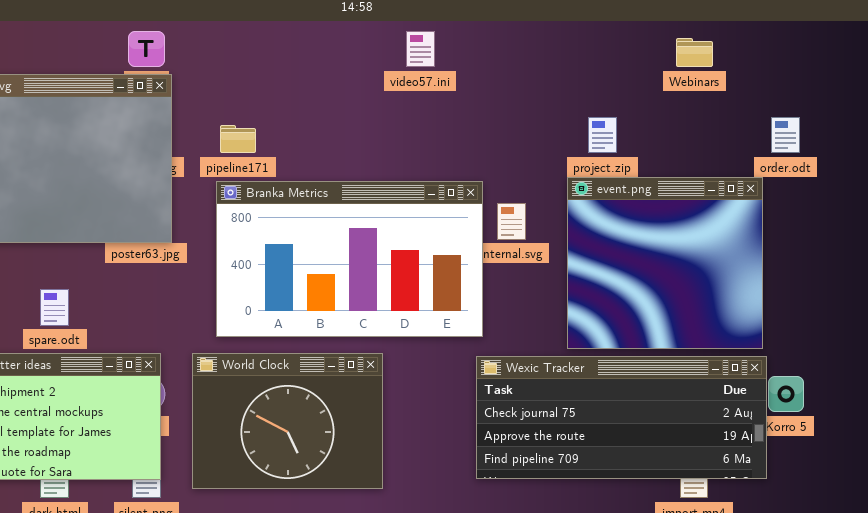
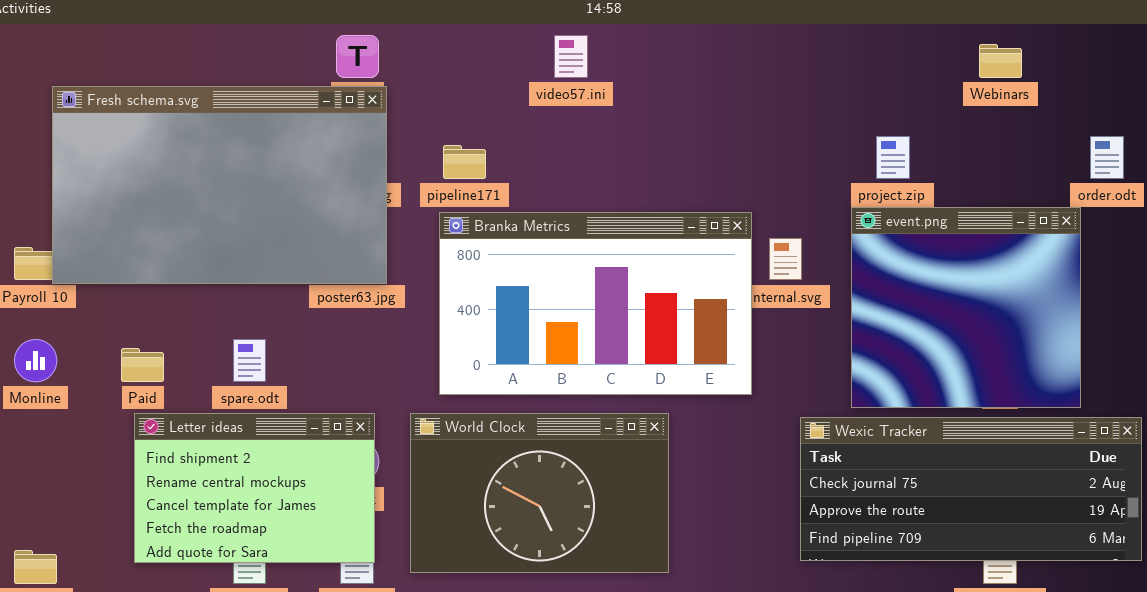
video57.ini: [406,31,435,67] -> [554,35,588,78], moved
World Clock: [192,353,383,489] -> [410,413,669,573], resized
Wexic Tracker: [476,356,767,479] -> [800,417,1142,561], moved

